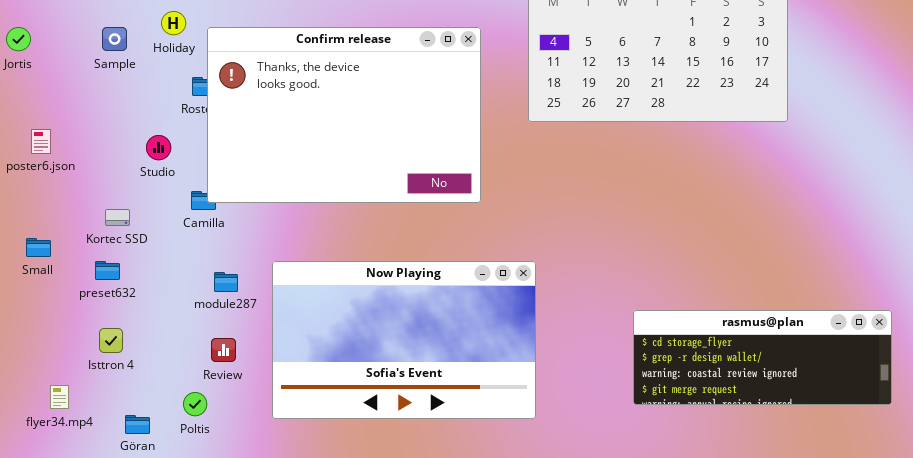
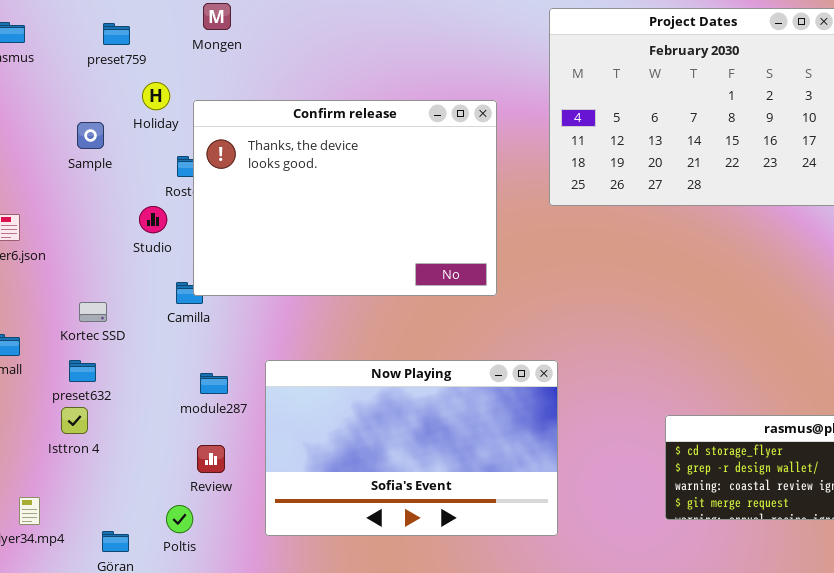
Sample: [102,27,127,51] -> [77,122,104,149], moved
Studio: [146,135,171,160] -> [139,206,167,233], moved
Isttron 4: [99,328,123,353] -> [61,407,88,434], moved

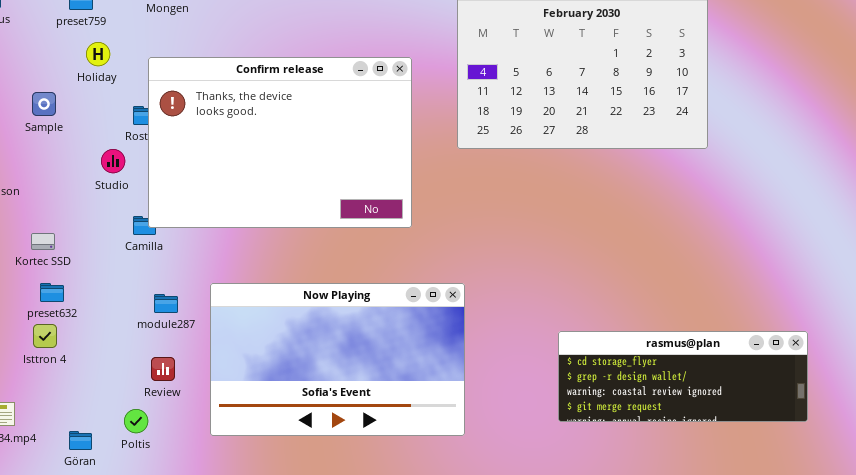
Holiday: [142,82,170,110] -> [86,42,110,66], moved
Sample: [77,122,104,149] -> [32,92,56,116], moved
Kortec SSD: [79,302,107,322] -> [31,233,55,250], moved

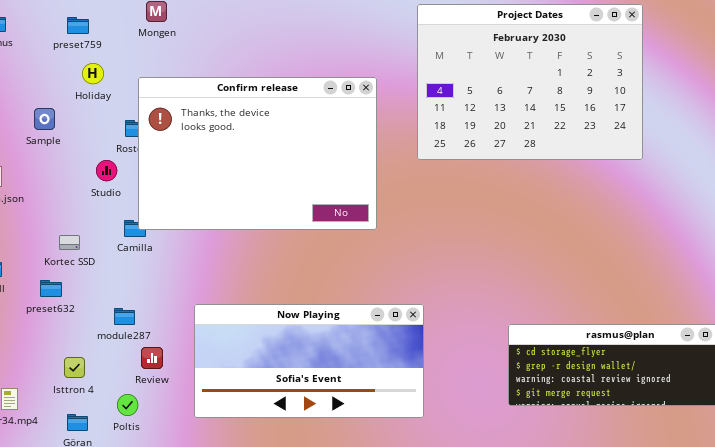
Kortec SSD: [31,233,55,250] -> [59,235,80,250], moved
Now Playing: [210,283,465,436] -> [194,304,424,418], resized
module287: [154,294,178,313] -> [114,308,135,325], moved
Isttron 4: [33,324,57,348] -> [64,357,85,378], moved

